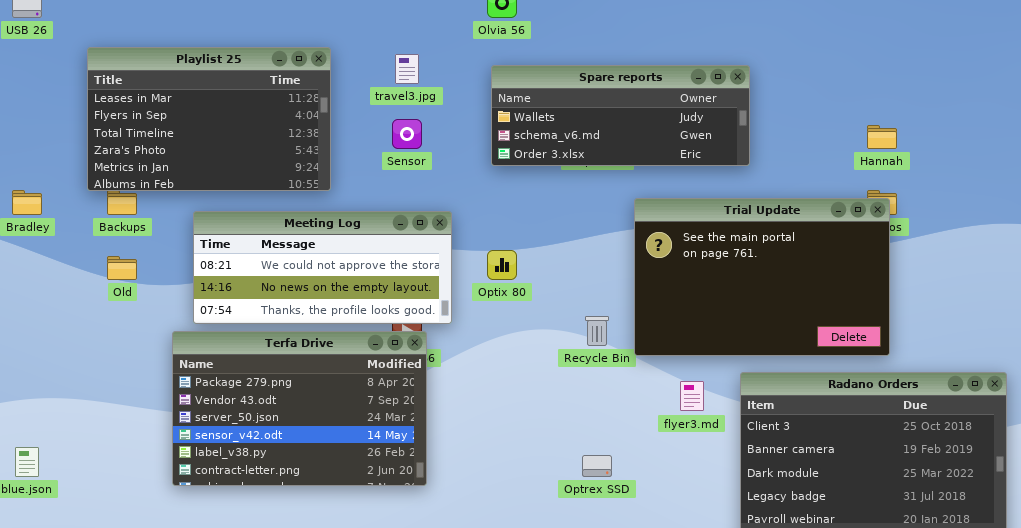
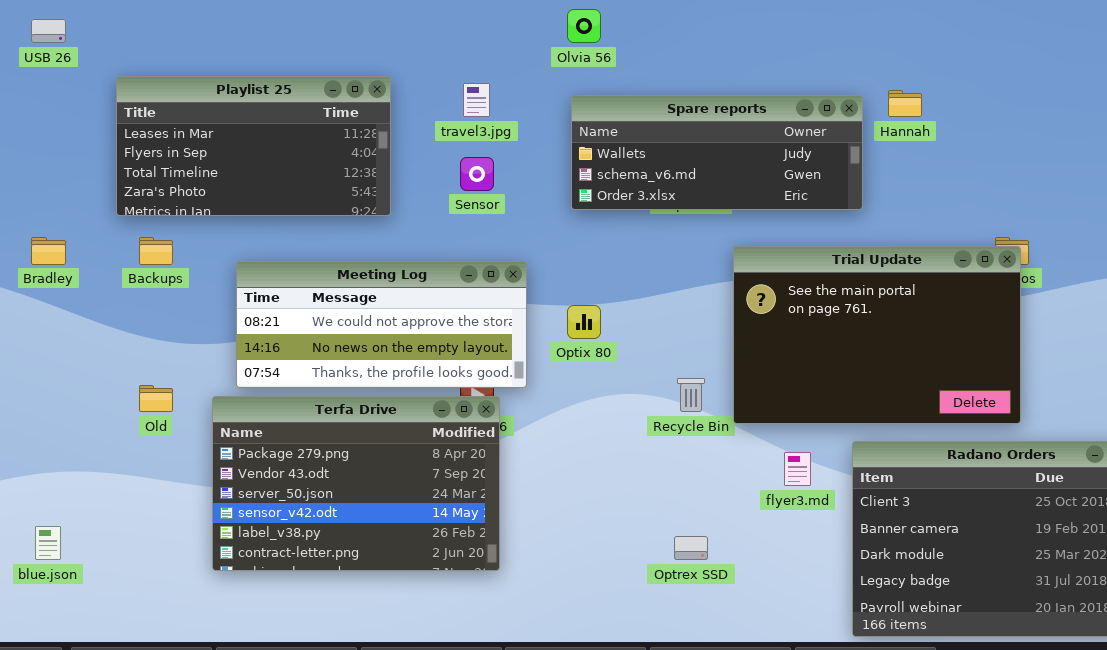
Playlist 25: [87,47,331,191] -> [116,76,391,216], resized
Hannah: [867,125,897,149] -> [888,90,922,117], moved
Old: [107,256,137,280] -> [139,385,173,412], moved

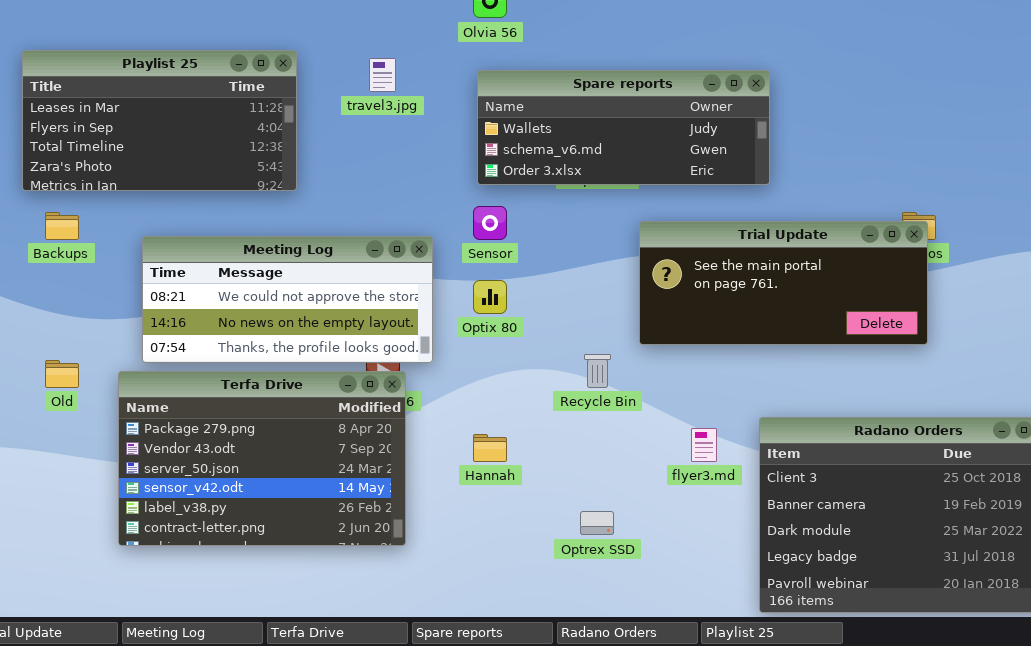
Hannah: [888,90,922,117] -> [473,434,507,462], moved
Sensor: [460,157,494,191] -> [473,206,507,240], moved
Trial Update: [733,246,1021,424] -> [639,221,928,345], resized

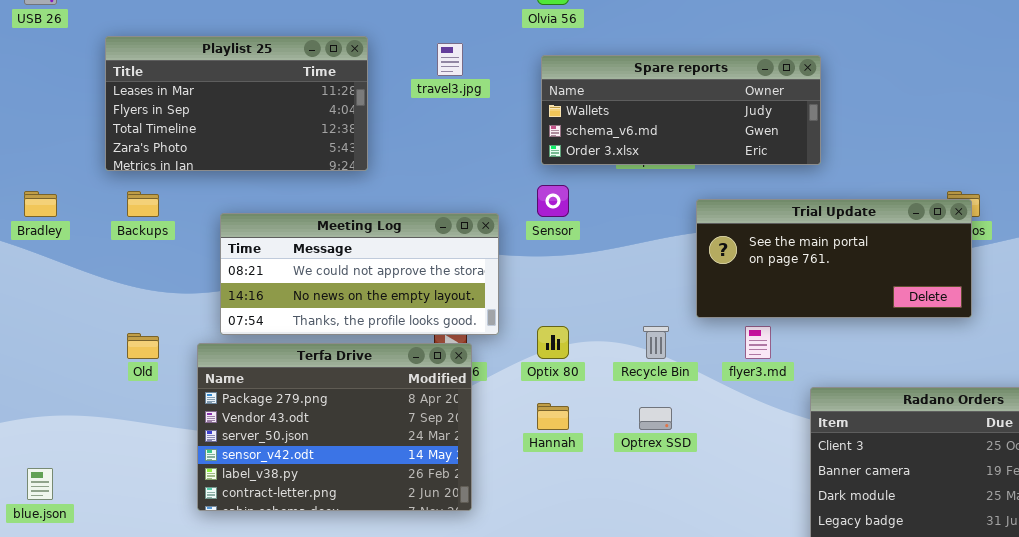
Optix 80: [473,280,507,314] -> [537,326,569,359], moved
flyer3.md: [691,428,717,462] -> [745,326,771,359], moved
Optrex SSD: [580,511,614,535] -> [639,407,672,430], moved

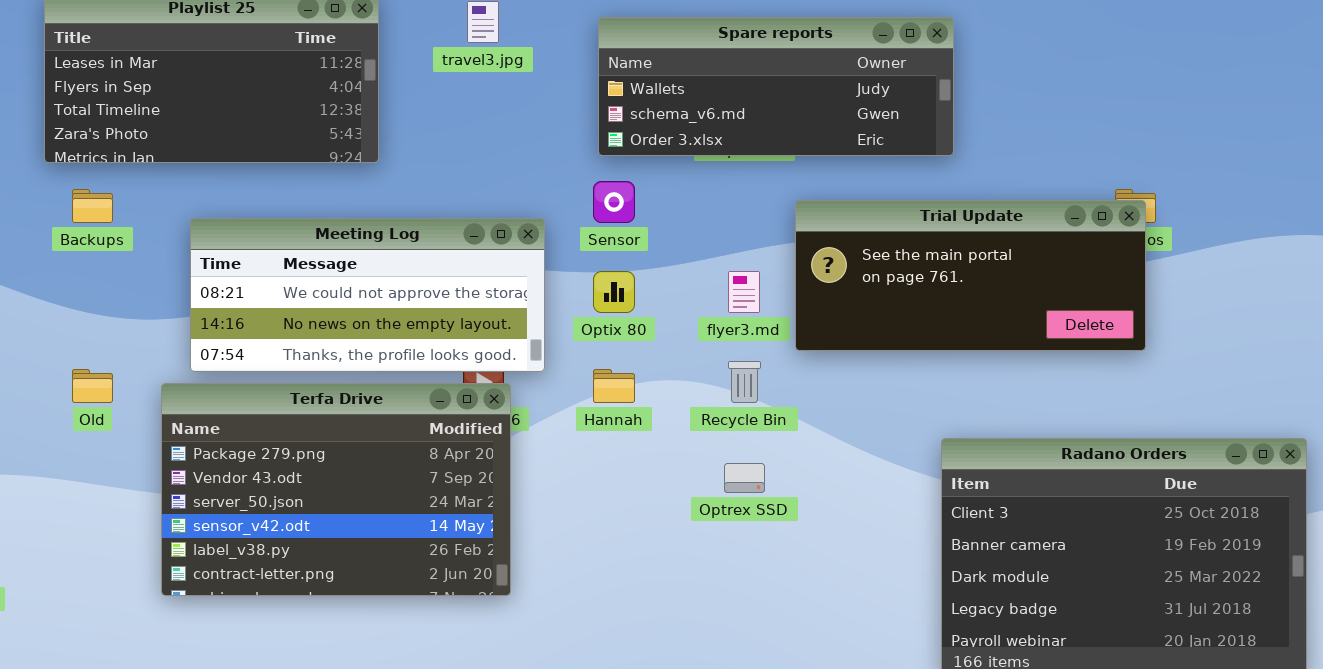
Optix 80: [537,326,569,359] -> [593,271,635,313], moved
flyer3.md: [745,326,771,359] -> [728,271,760,313], moved
Hannah: [537,403,569,430] -> [593,369,635,403], moved

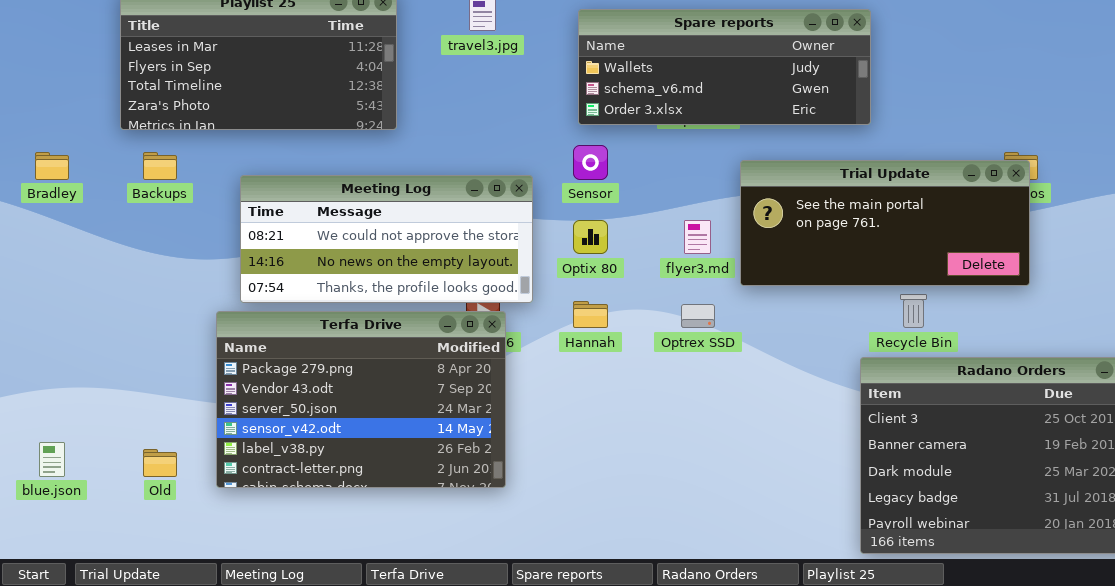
Recycle Bin: [728,361,761,403] -> [900,294,927,328], moved
Old: [72,369,113,403] -> [143,449,177,477], moved
Optrex SSD: [724,463,765,493] -> [681,304,715,328], moved

